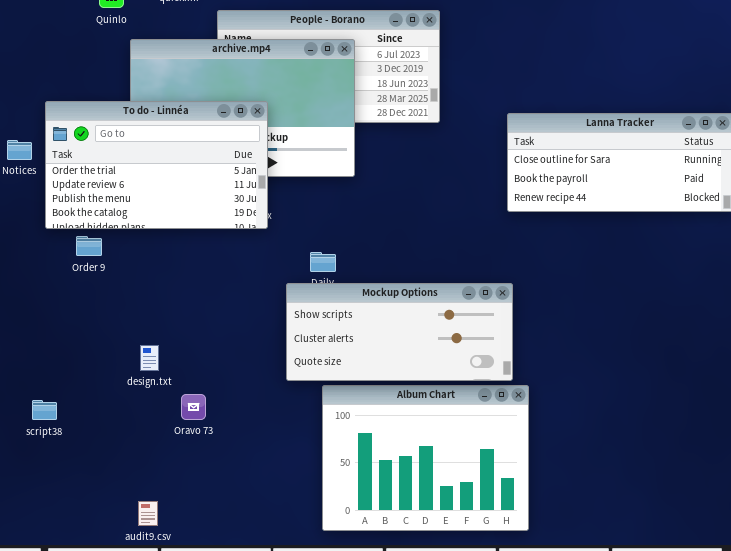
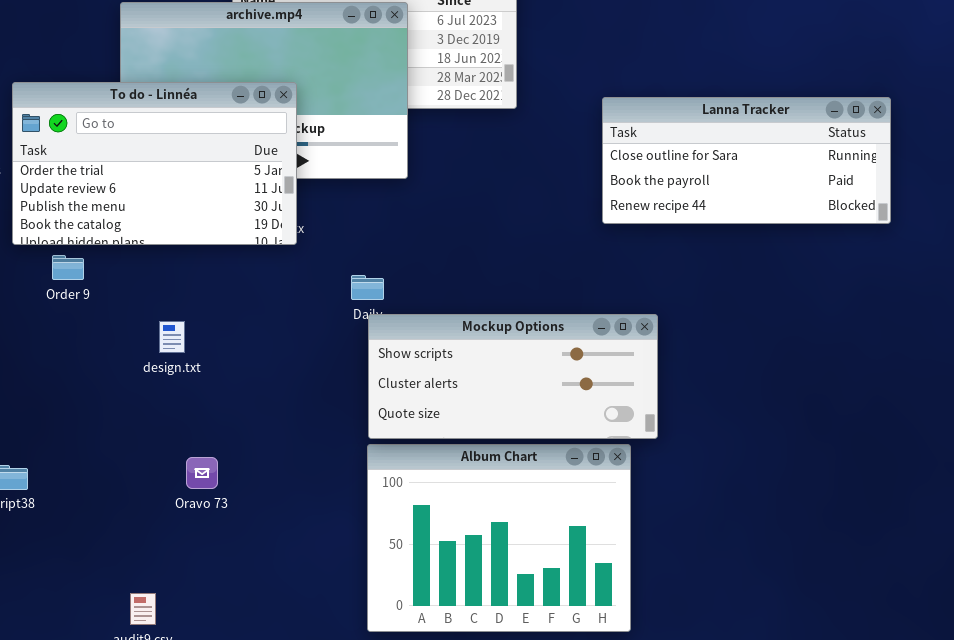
Mockup Options: [286,283,513,381] -> [368,314,658,439], moved
design.txt: [140,345,159,371] -> [159,321,185,353], moved

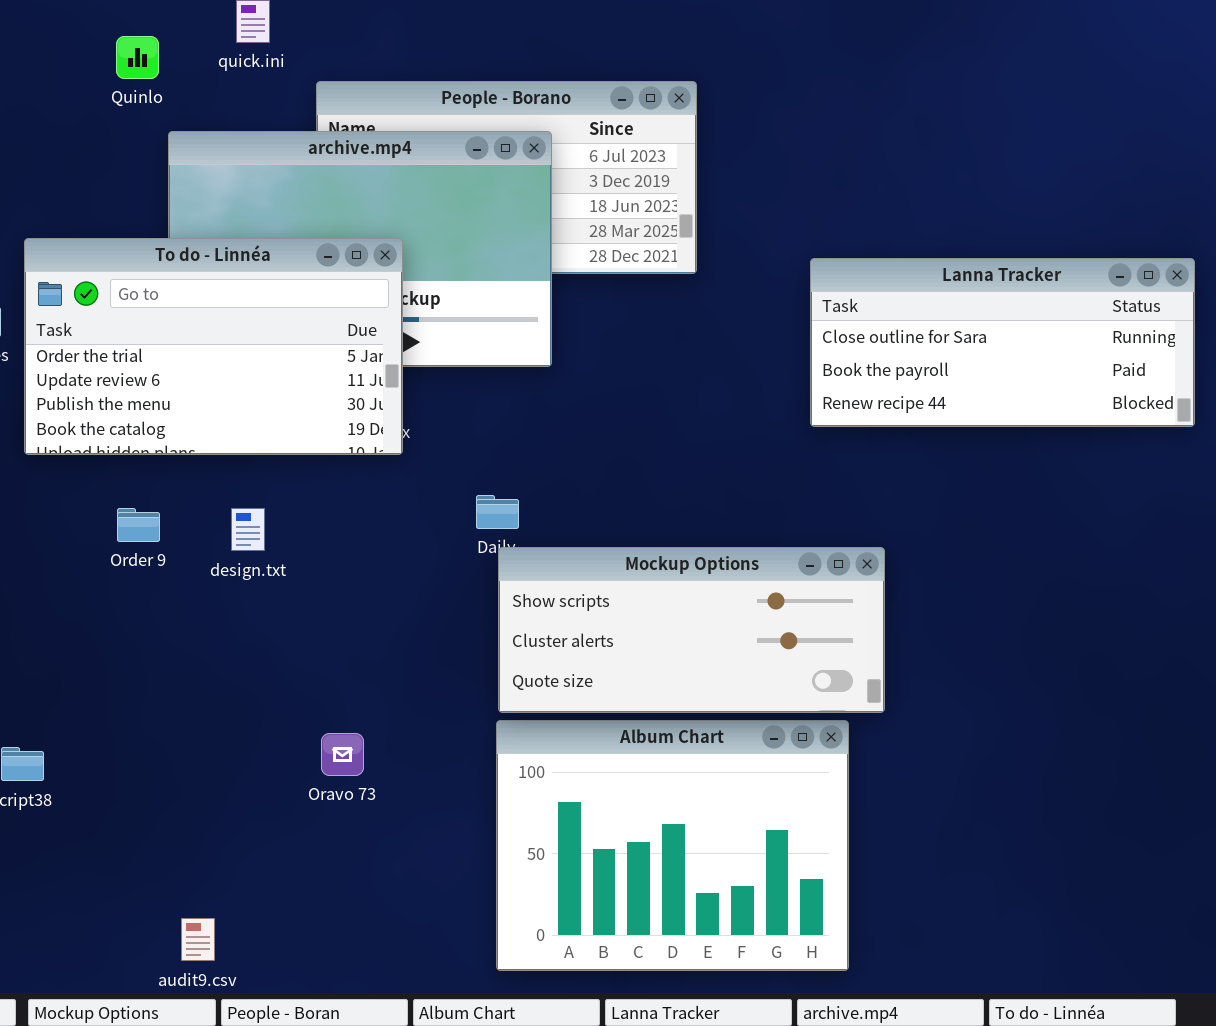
Order 9: [52,255,84,280] -> [117,508,160,542], moved
design.txt: [159,321,185,353] -> [231,508,265,551], moved
Oravo 73: [186,457,218,489] -> [321,733,364,776], moved

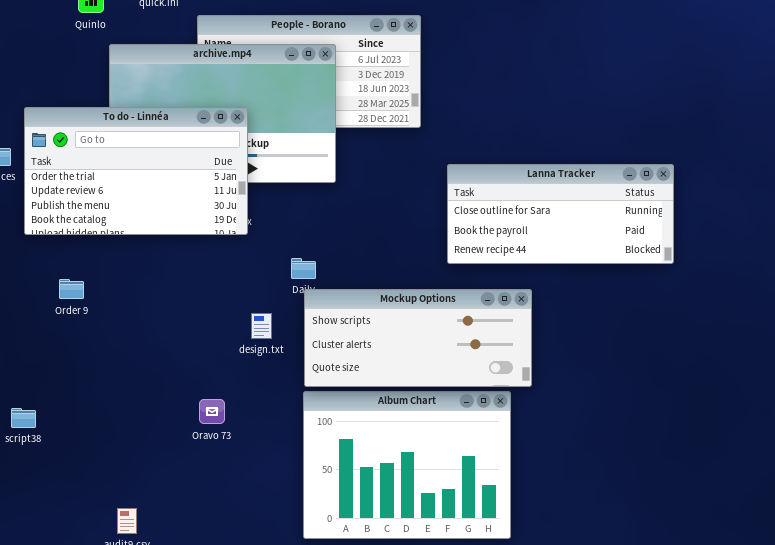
Lanna Tracker: [810,258,1195,427] -> [447,164,674,264], moved
Order 9: [117,508,160,542] -> [59,279,84,299], moved
design.txt: [231,508,265,551] -> [251,313,272,339], moved

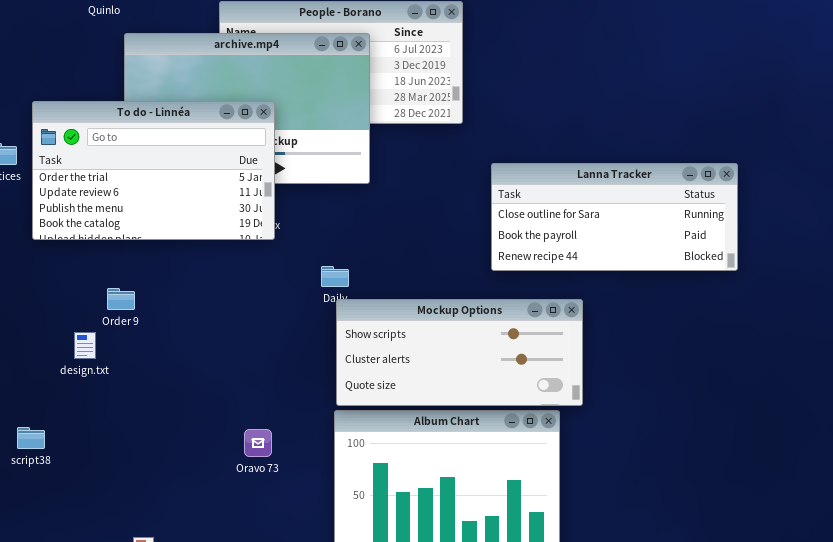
Order 9: [59,279,84,299] -> [107,288,135,310], moved
design.txt: [251,313,272,339] -> [74,332,96,359], moved
Oravo 73: [199,399,225,424] -> [244,429,272,457], moved

